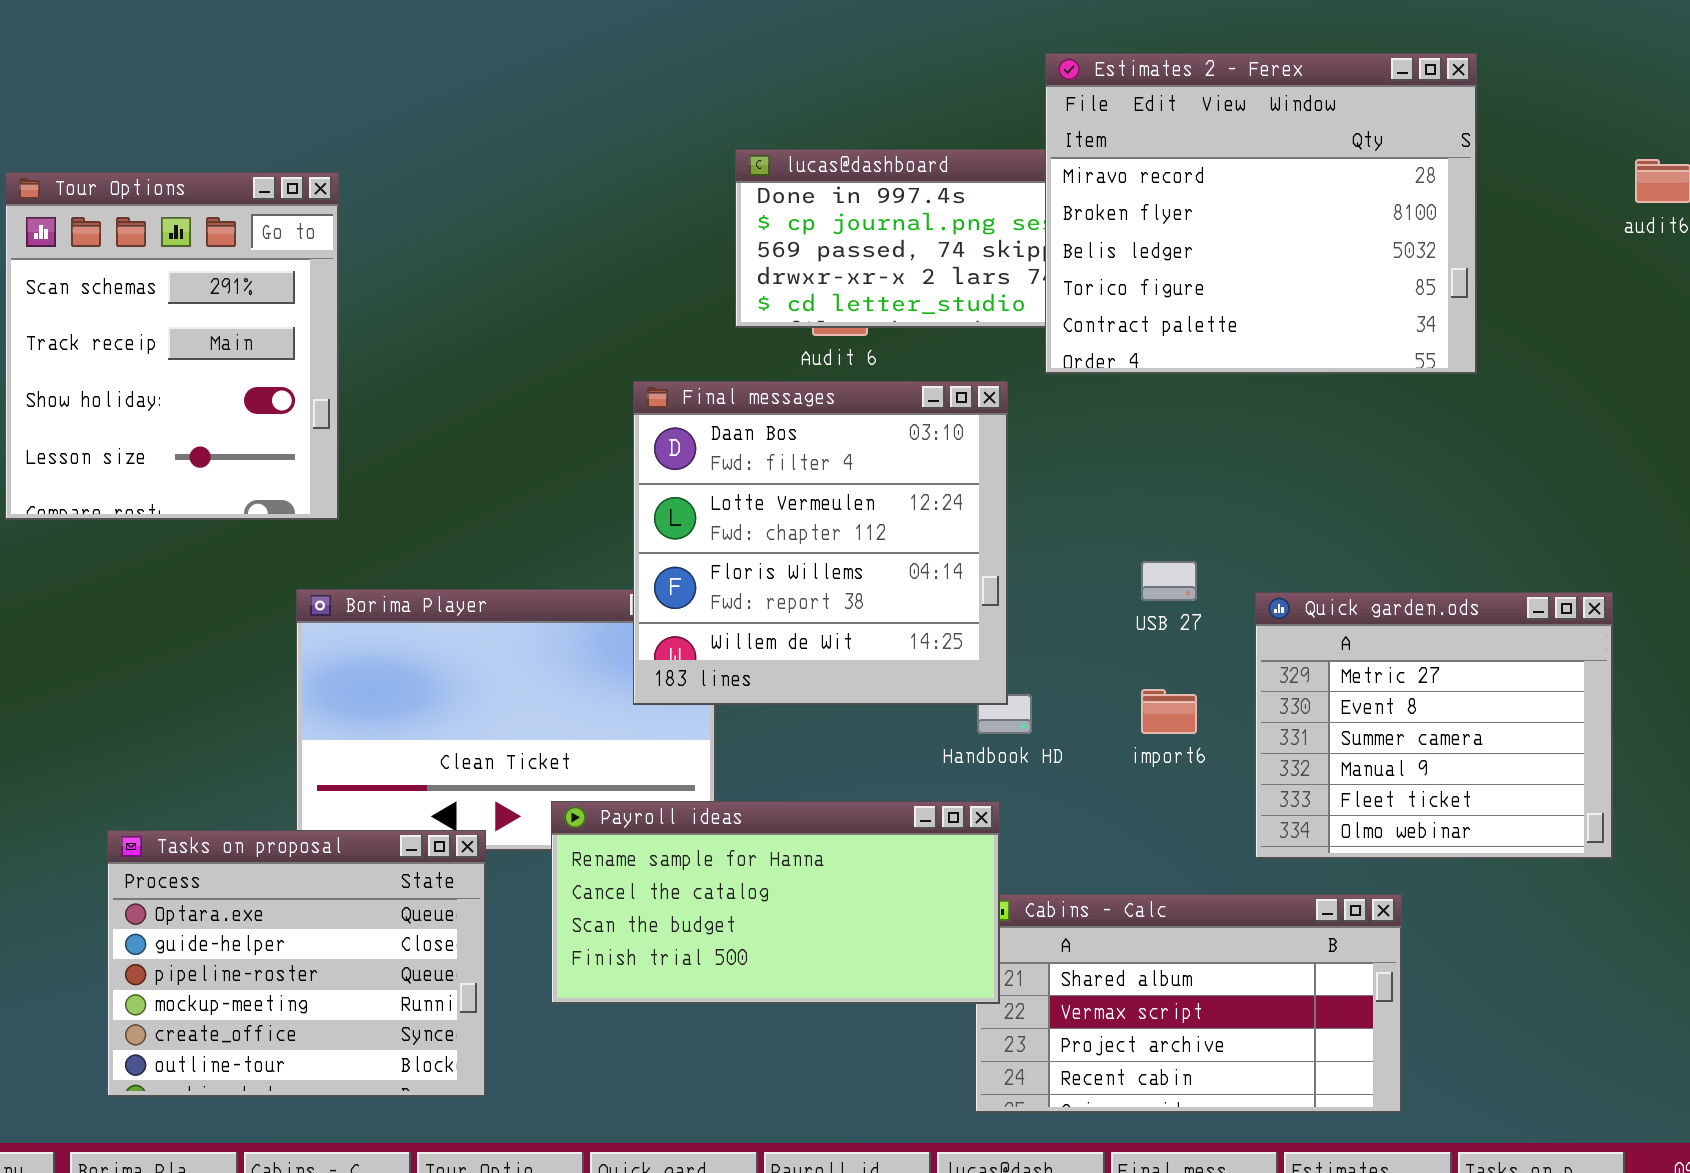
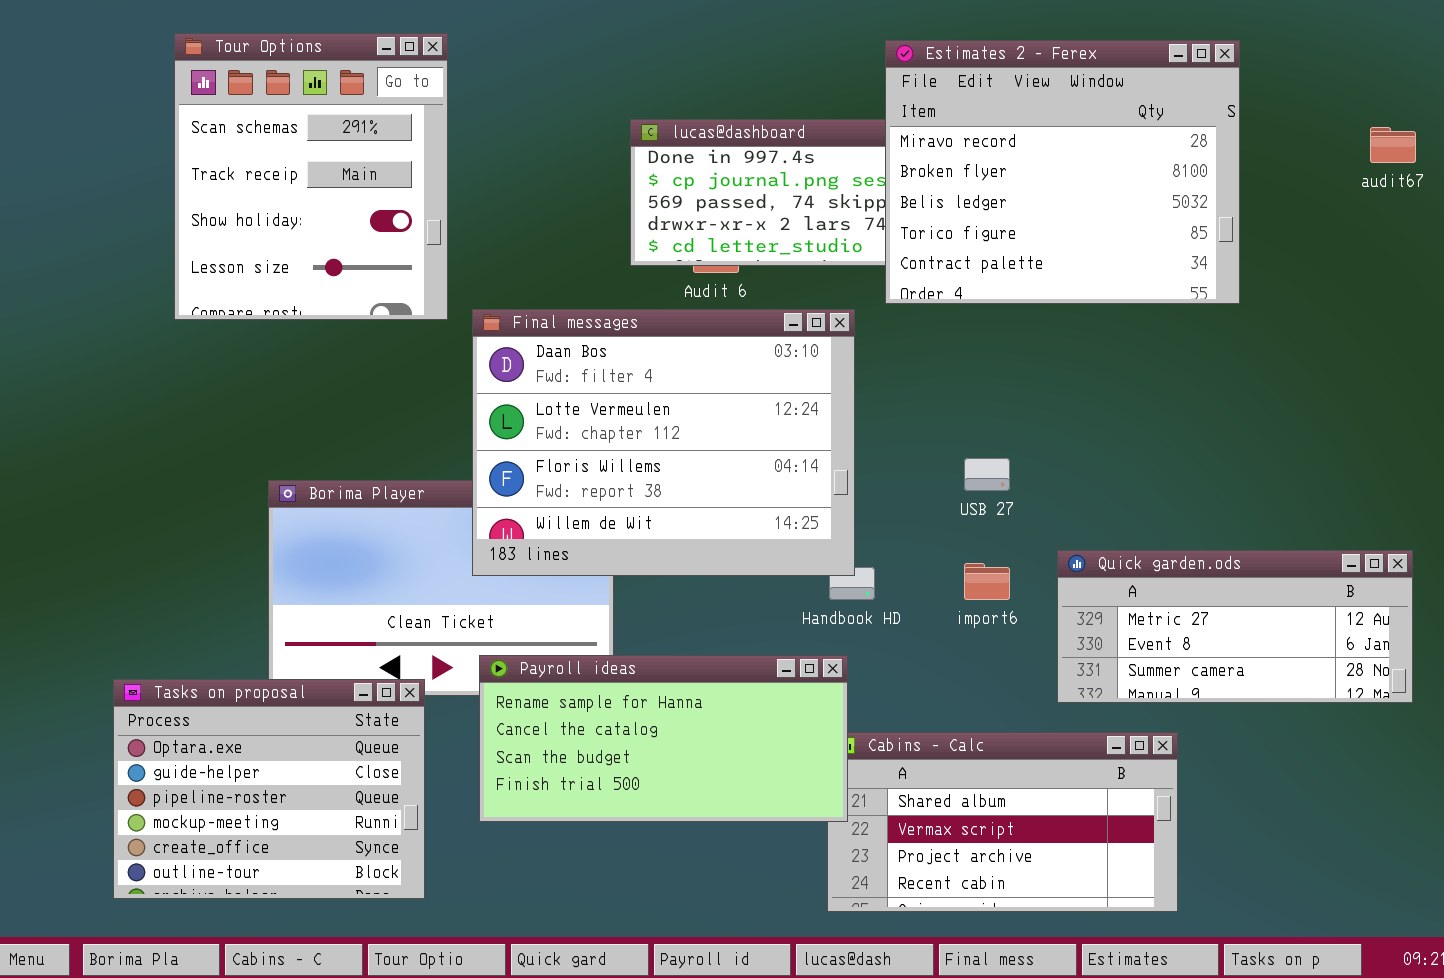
Tour Options: [5,172,339,520] -> [174,33,448,320], moved
Final messages: [633,381,1008,705] -> [472,309,855,576], resized
Quick garden.ods: [1255,592,1613,859] -> [1057,550,1413,703], resized

